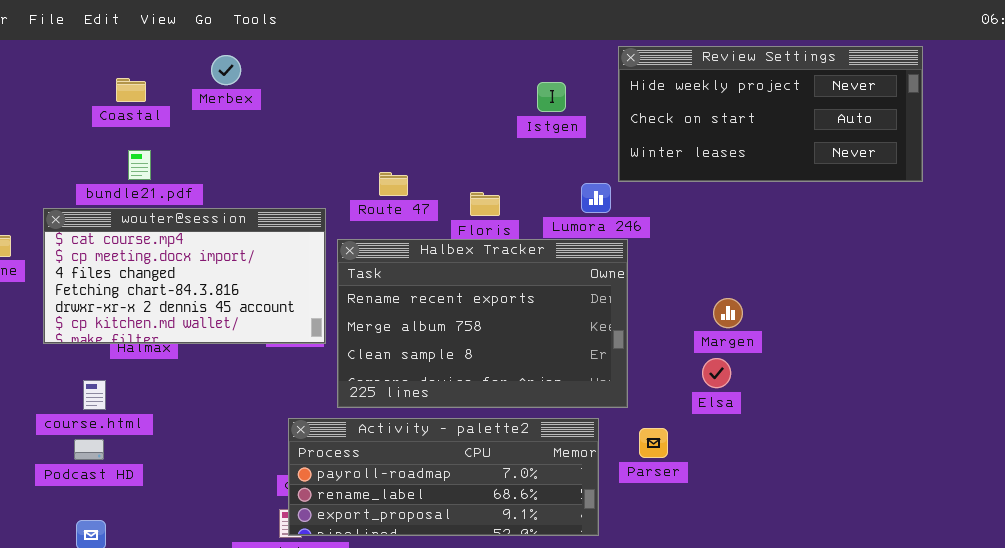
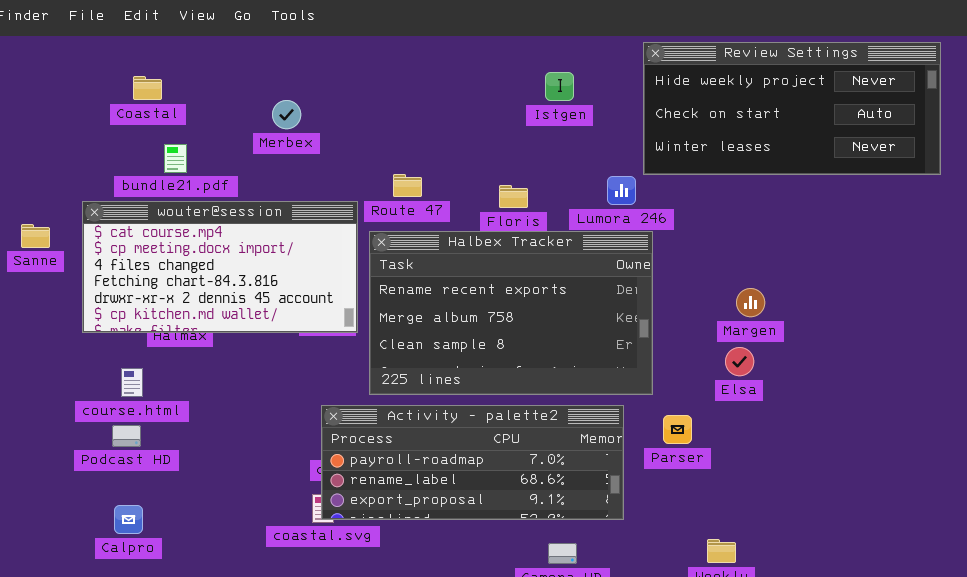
Merbex: [211,55,241,85] -> [272,100,301,129], moved
Coastal: [116,78,146,102] -> [133,76,162,100], moved
Istgen: [537,82,566,112] -> [545,72,574,101], moved
Route 47: [379,172,408,196] -> [393,174,422,197], moved

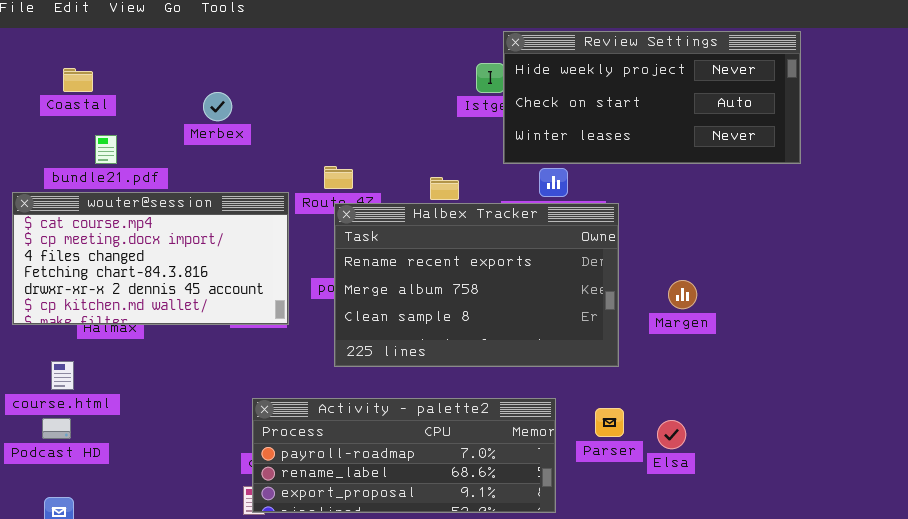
Review Settings: [643,42,941,175] -> [503,31,801,164], moved
Halbex Tracker: [369,231,653,395] -> [334,203,619,367], moved
Elsa: [725,347,754,376] -> [657,420,686,449], moved

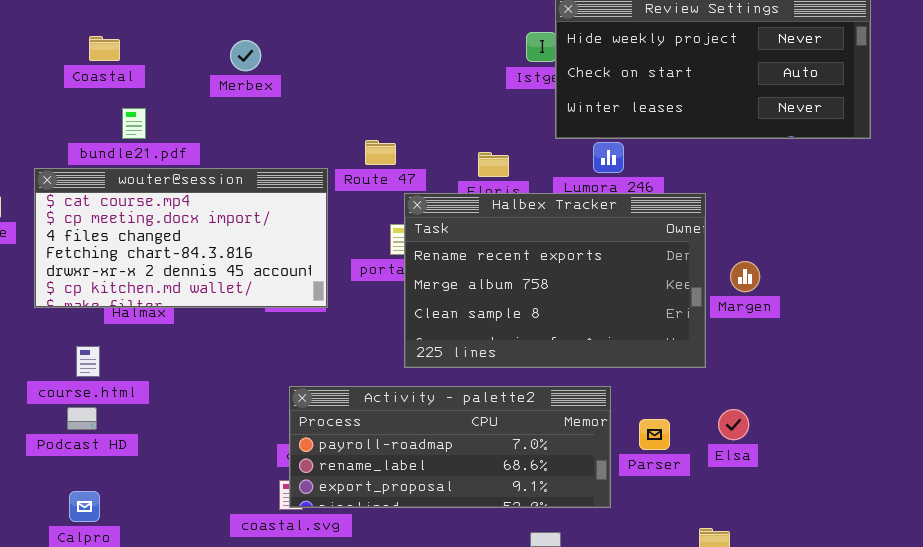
Merbex: [203,92,232,121] -> [230,40,261,71], moved
Halbex Tracker: [334,203,619,367] -> [404,193,706,368], moved
Parser: [595,408,624,437] -> [639,419,670,450], moved

